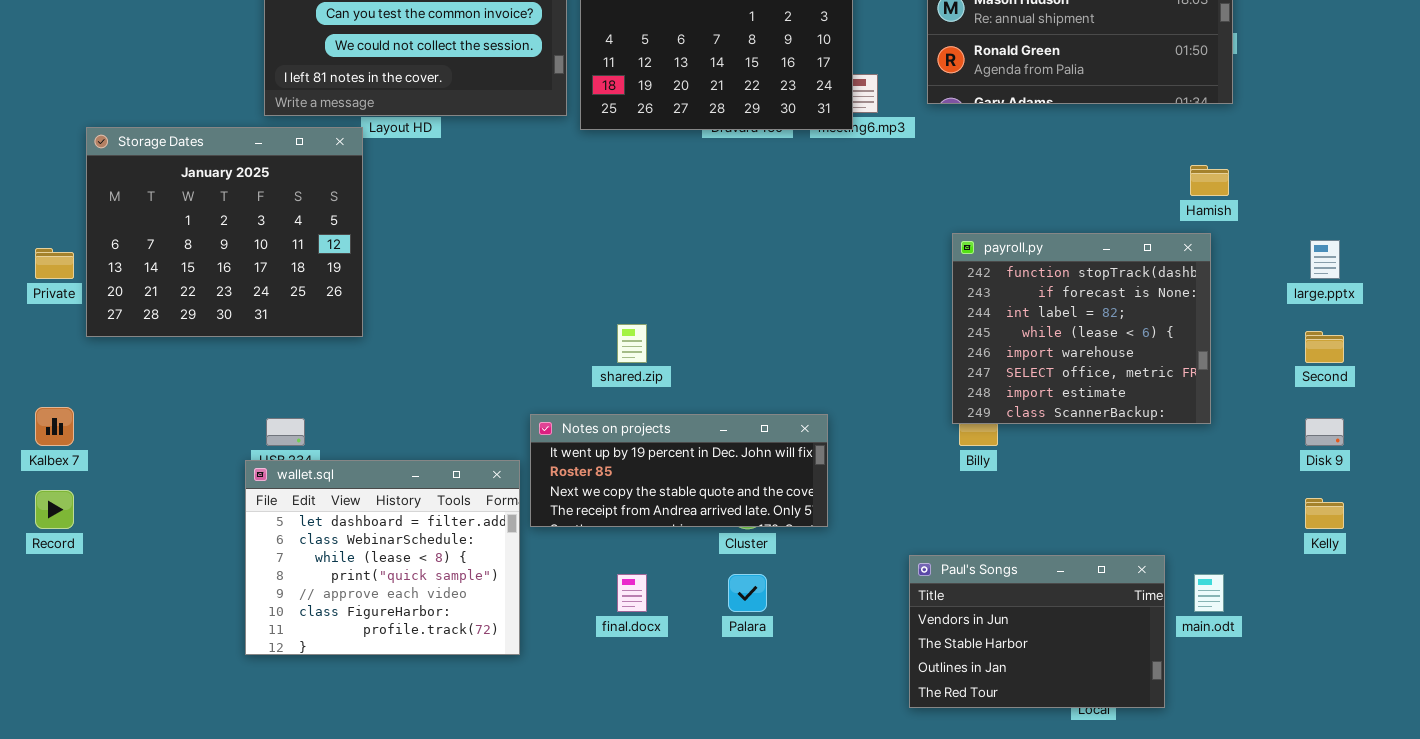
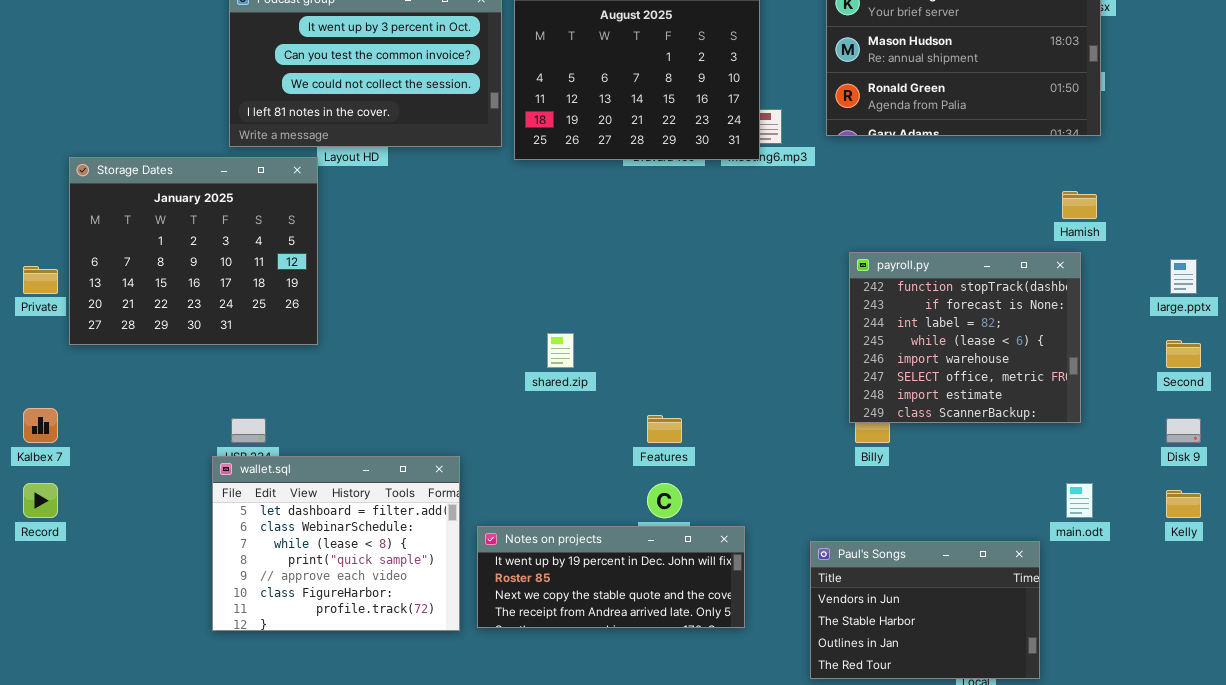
Notes on projects: [530,414,828,527] -> [477,526,745,628], moved
main.odt: [1194,574,1224,612] -> [1066,483,1093,518], moved

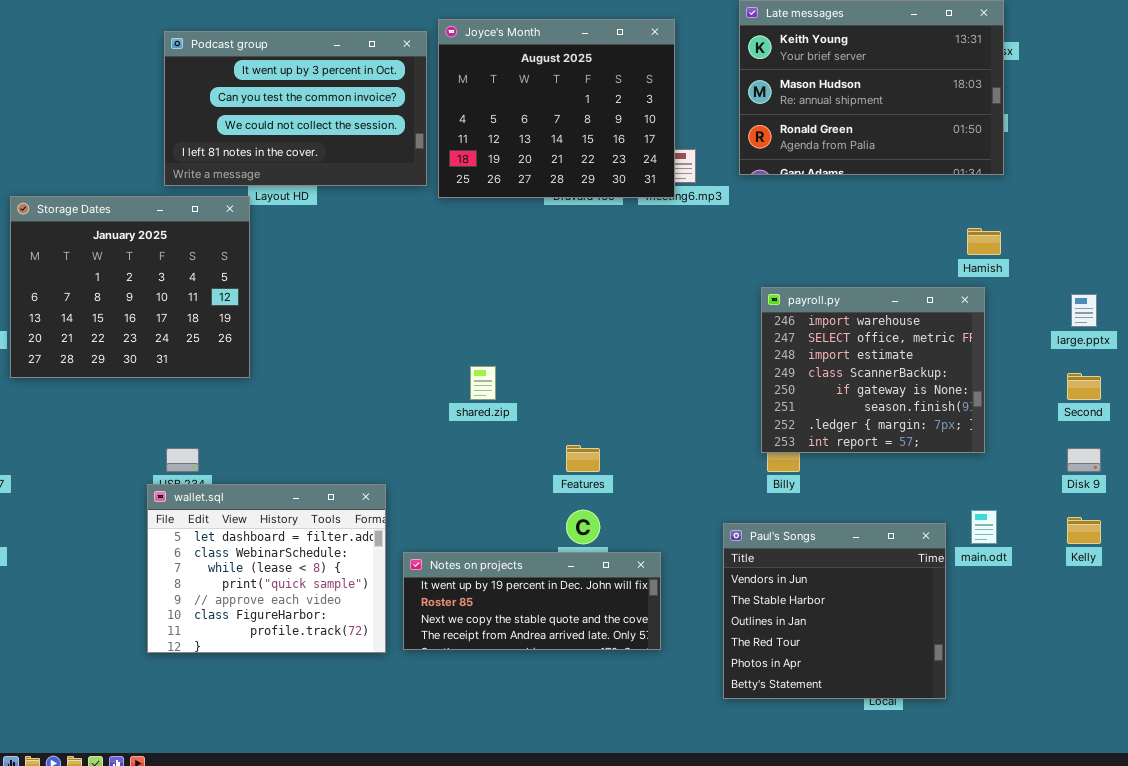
payroll.py: [849,252,1081,423] -> [761,287,985,453], scrolled down 4 rows
Paul's Songs: [810,541,1040,679] -> [723,523,946,699], resized

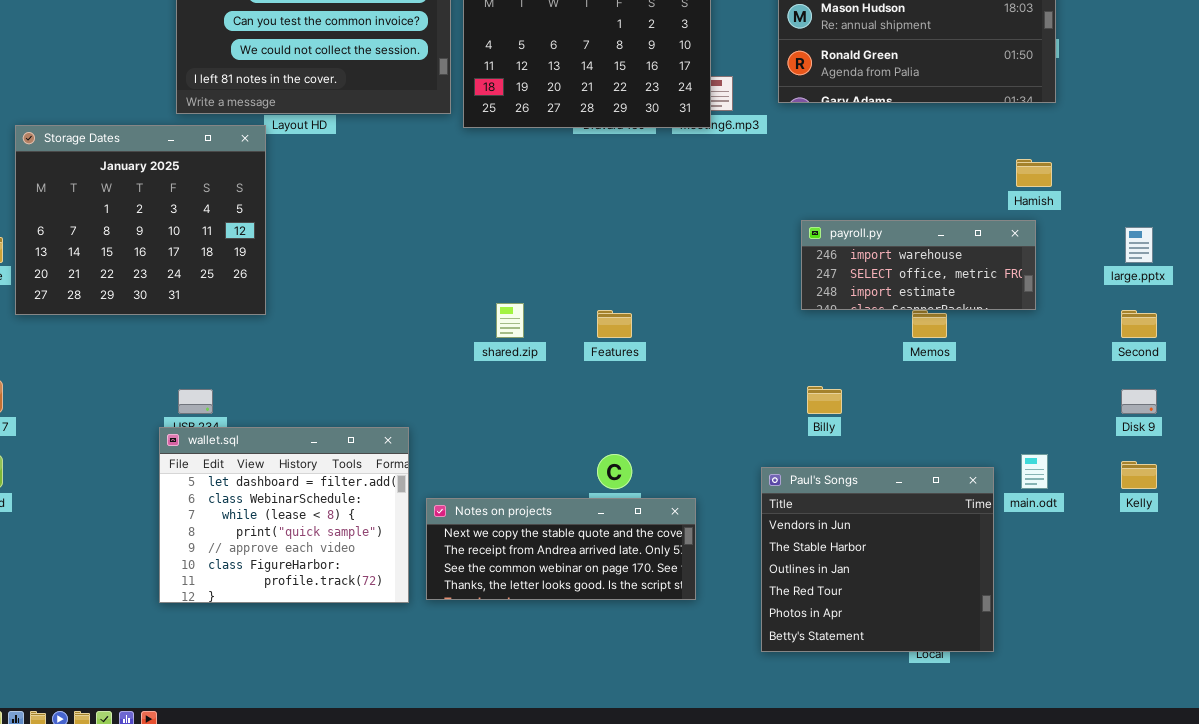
payroll.py: [761,287,985,453] -> [801,220,1036,310], resized
Features: [566,445,600,472] -> [597,310,632,338], moved
Notes on projects: [403,552,661,650] -> [426,498,696,600], scrolled down 2 rows

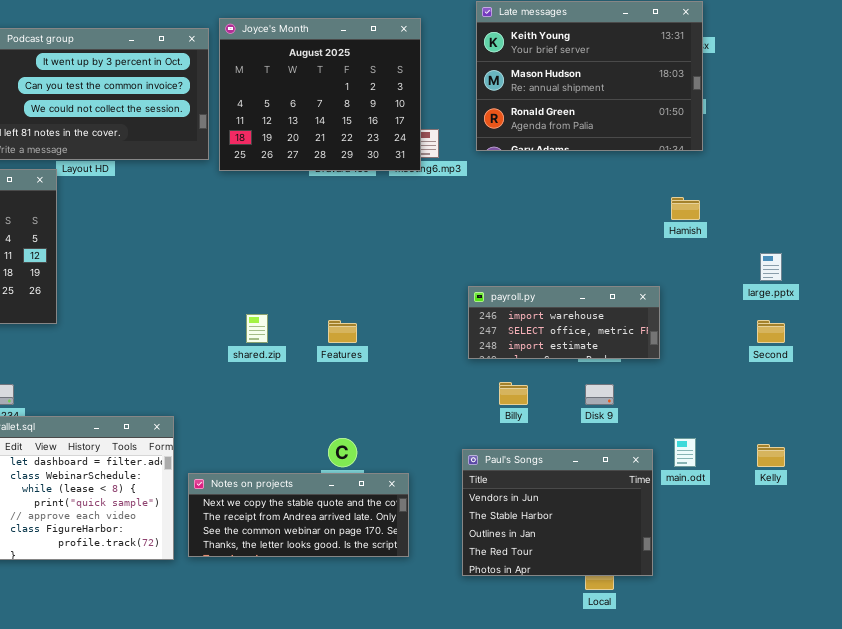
payroll.py: [801,220,1036,310] -> [468,286,660,359], moved
Disk 9: [1121,389,1157,414] -> [585,384,614,405], moved
Paul's Songs: [761,467,994,652] -> [462,449,653,576], resized

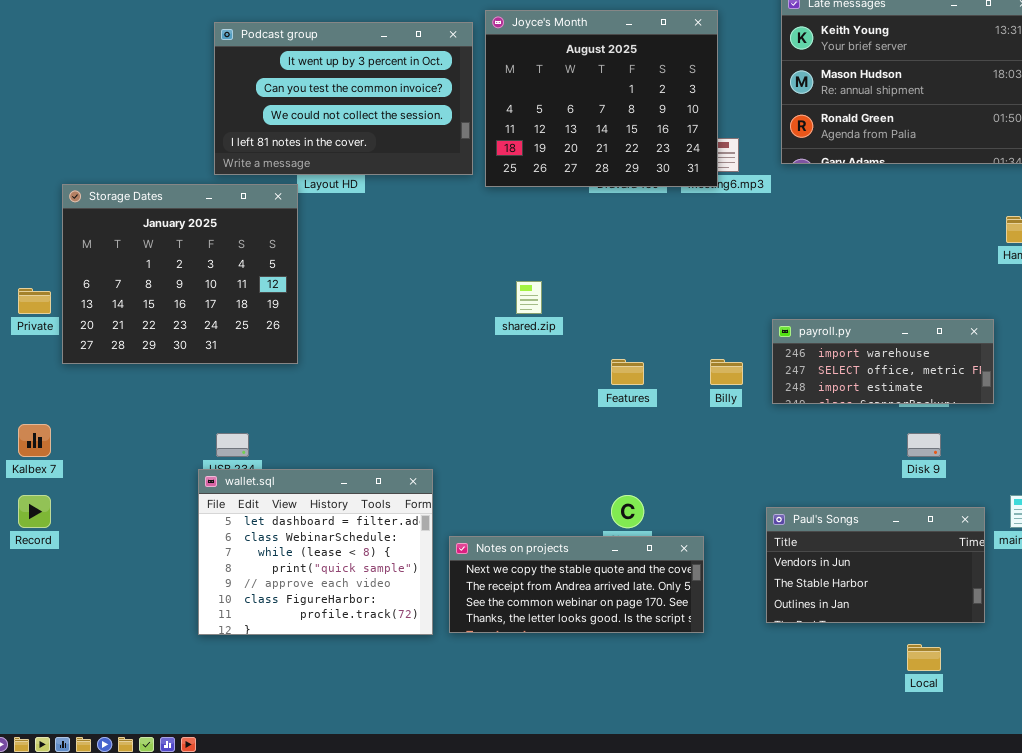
shared.zip: [246,314,268,343] -> [516,281,542,314], moved
Billy: [499,382,528,405] -> [710,359,743,385], moved
Paul's Songs: [462,449,653,576] -> [766,507,985,623], resized

